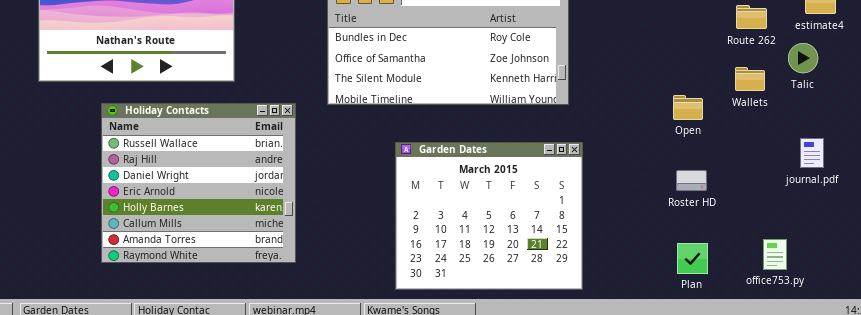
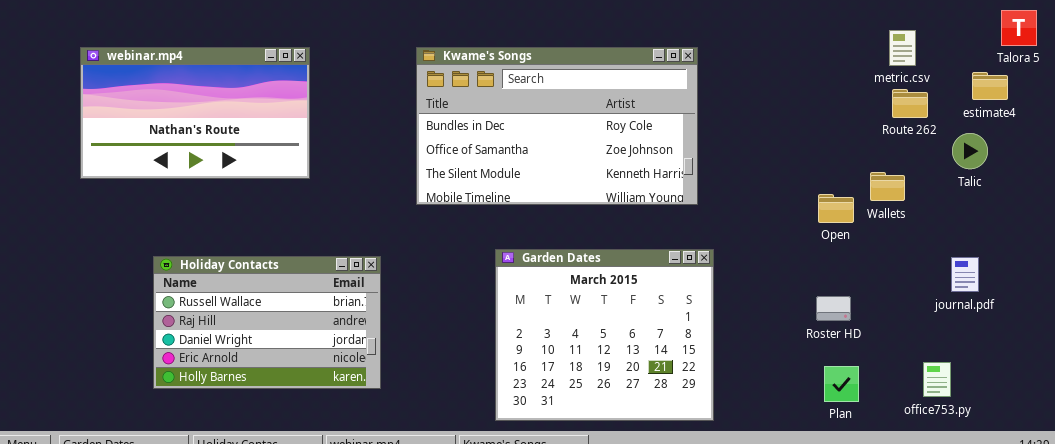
Wallets: [735,67,765,91] -> [870,172,905,201], moved
Holiday Contacts: [101,103,296,263] -> [153,256,381,389], resized
journal.pdf: [800,138,824,168] -> [951,257,979,292], moved
Roster HD: [676,170,707,191] -> [816,296,851,321], moved

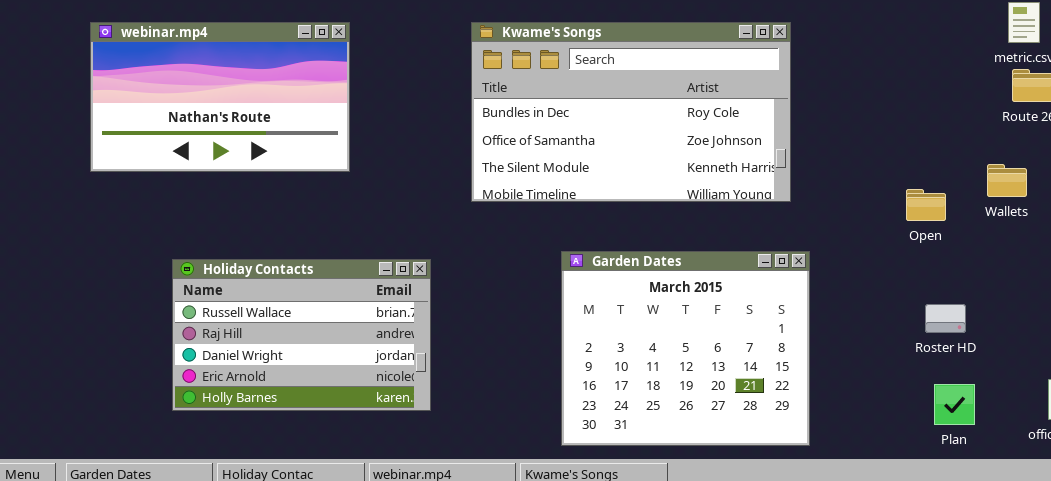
Open: [818,194,854,223] -> [906,189,946,221], moved

